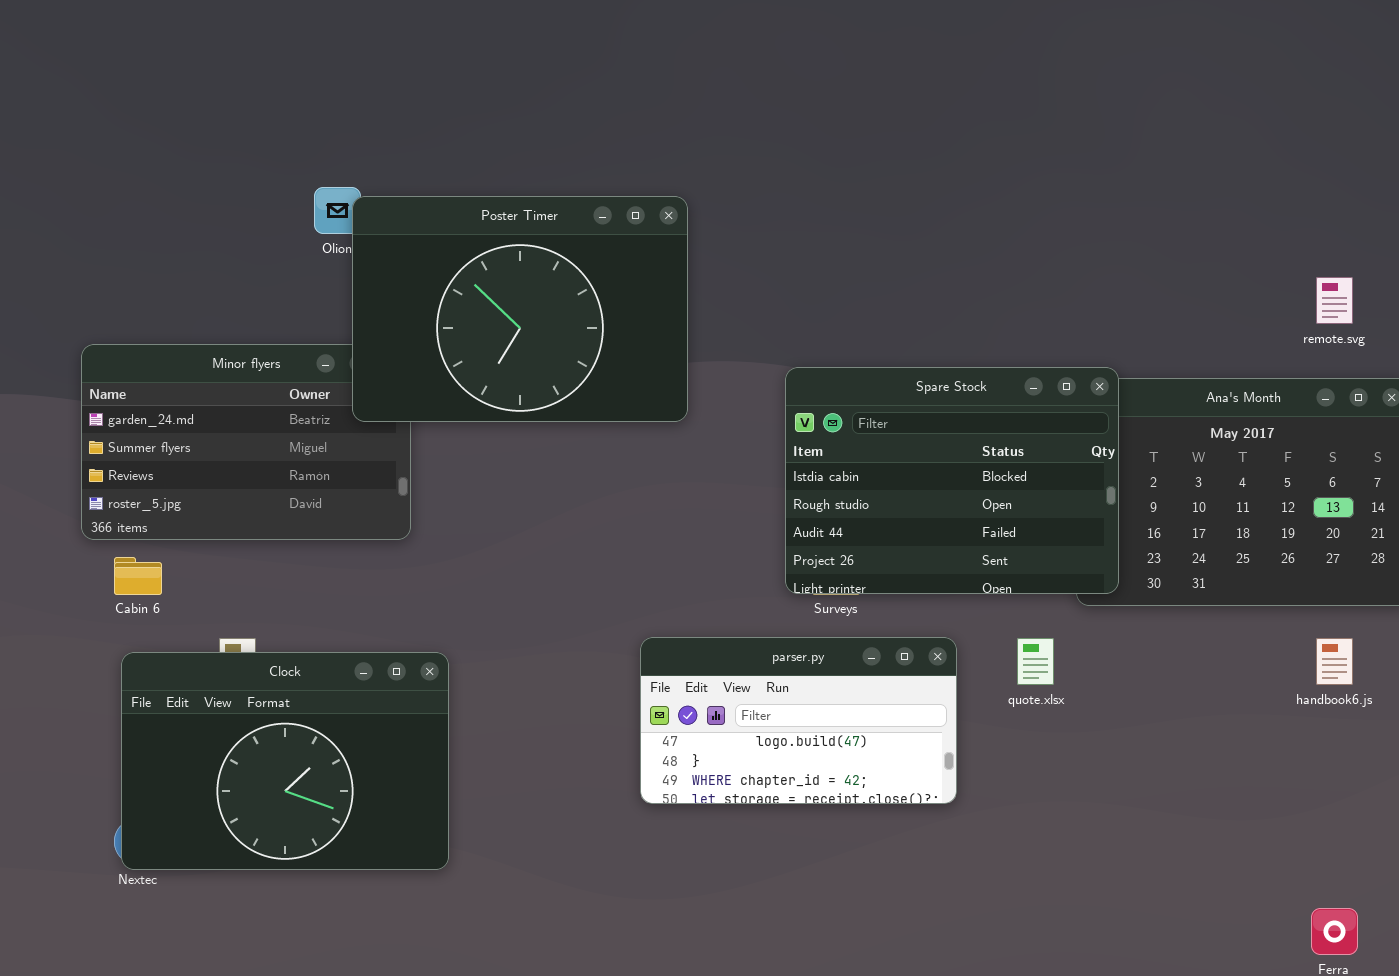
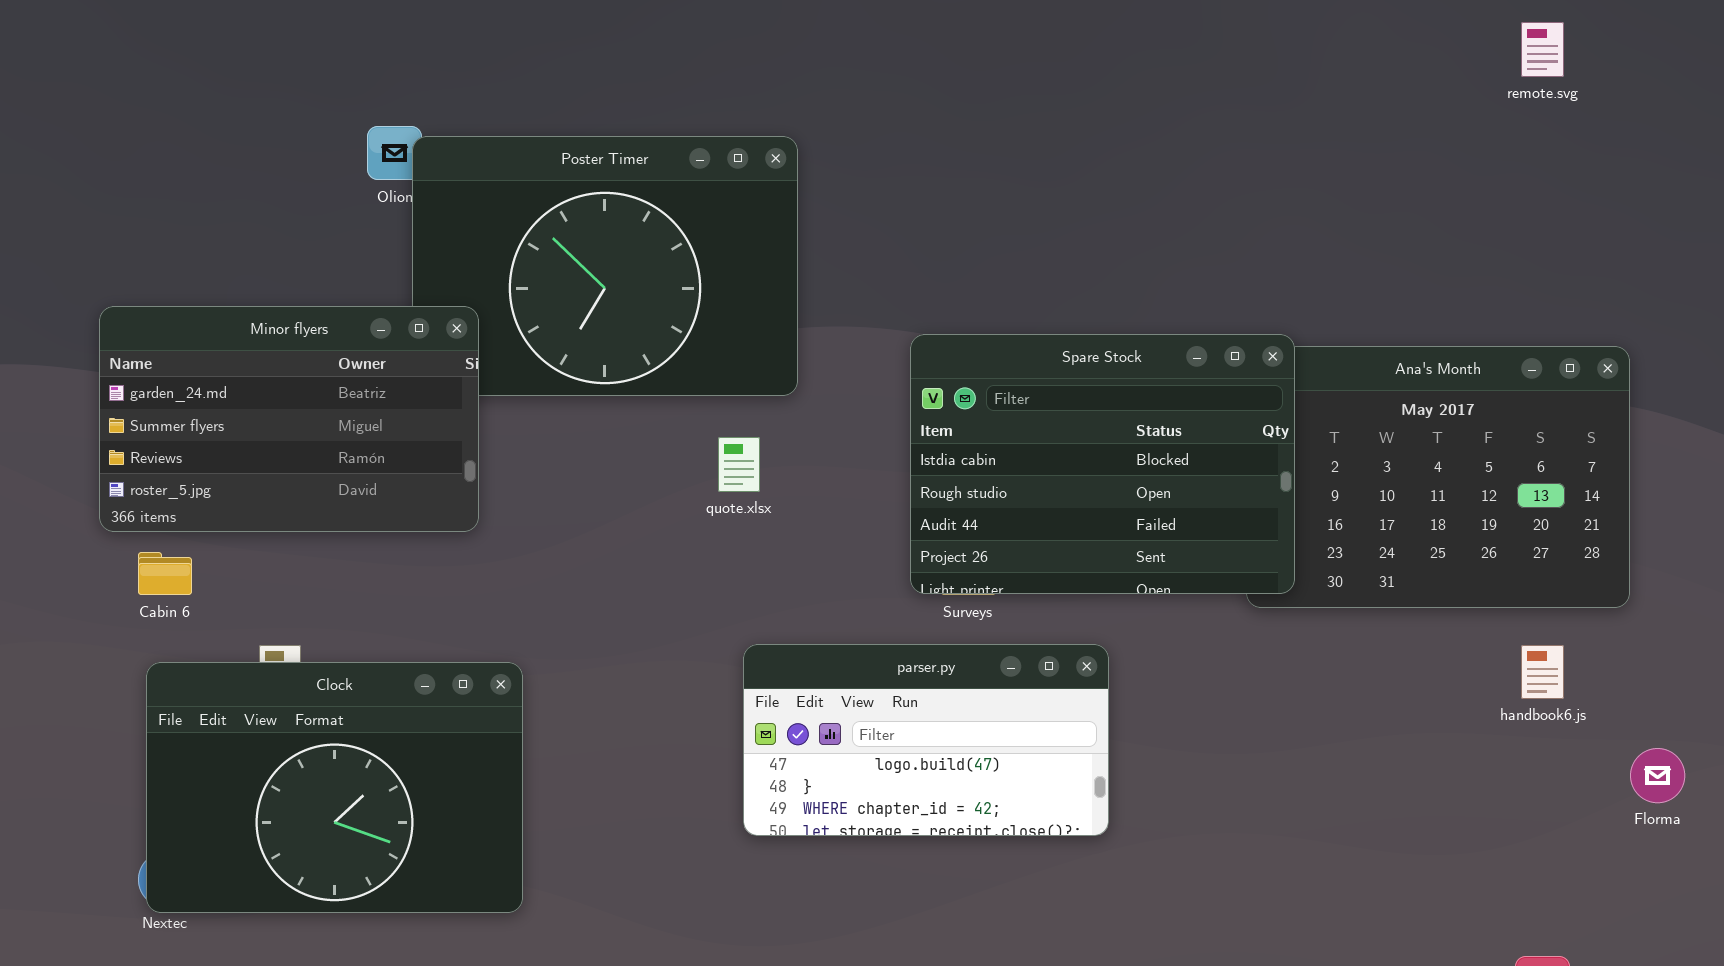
remote.svg: [1316,277,1353,324] -> [1521,22,1564,77], moved
Minor flyers: [81,344,411,540] -> [99,306,479,532], raised
quote.xlsx: [1017,638,1054,685] -> [718,437,760,492], moved

